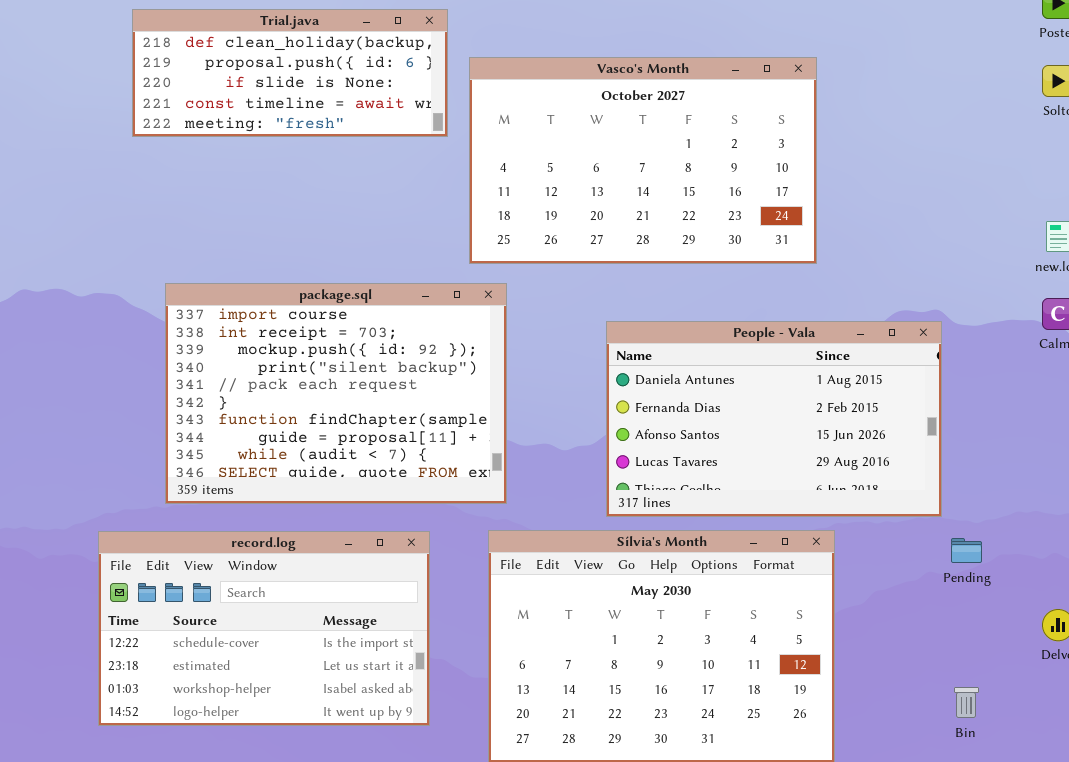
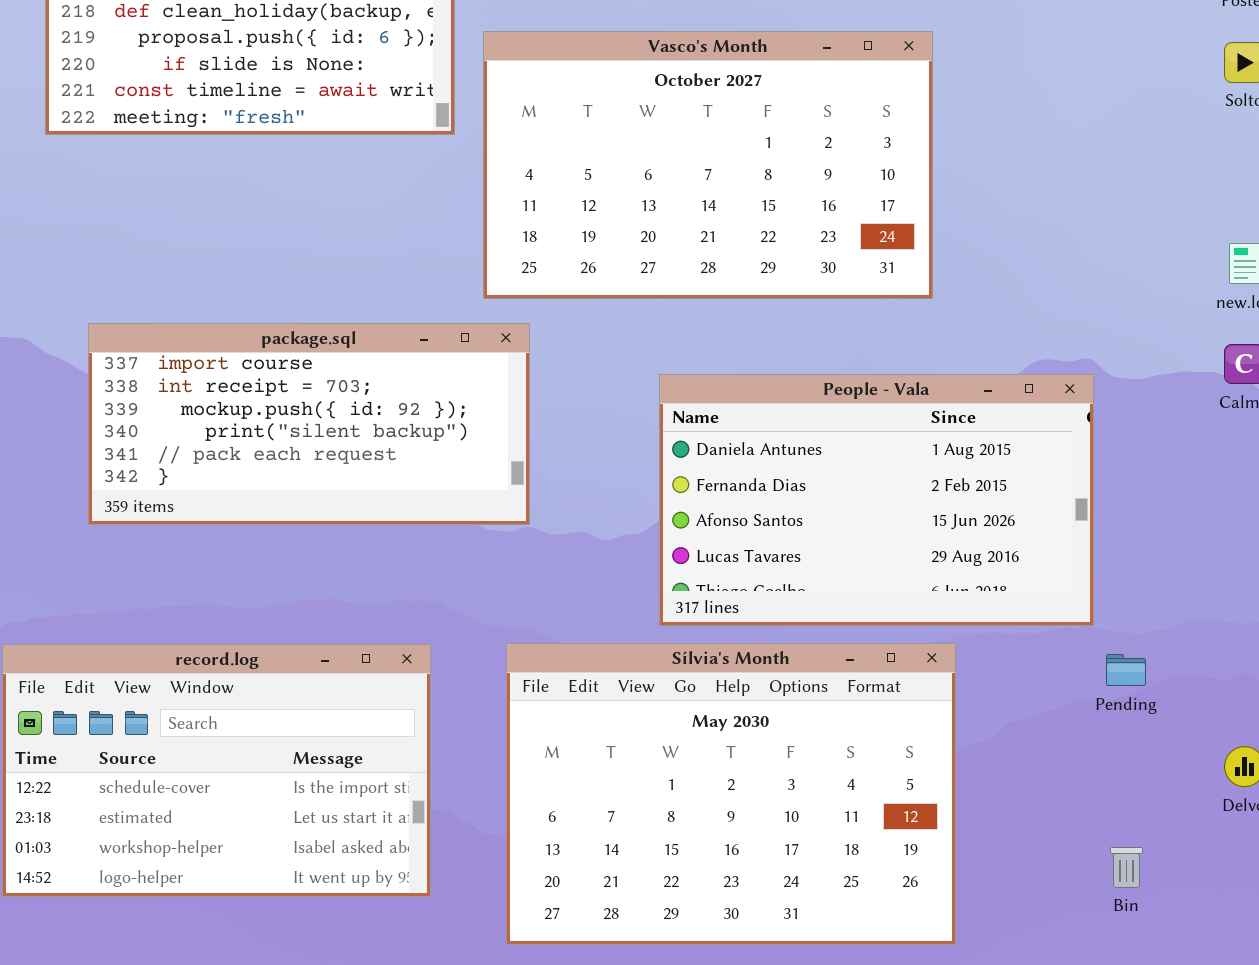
package.sql: [165,283,507,504] -> [88,323,530,525], resized

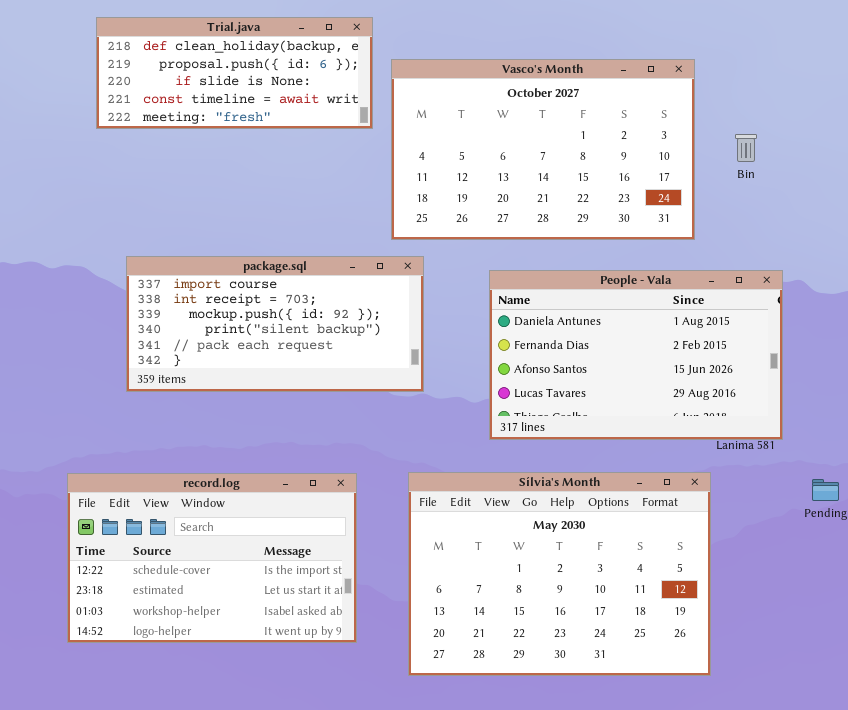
People - Vala: [659,374,1094,626] -> [489,270,783,440], moved
Bin: [1110,847,1143,888] -> [735,134,757,162], moved

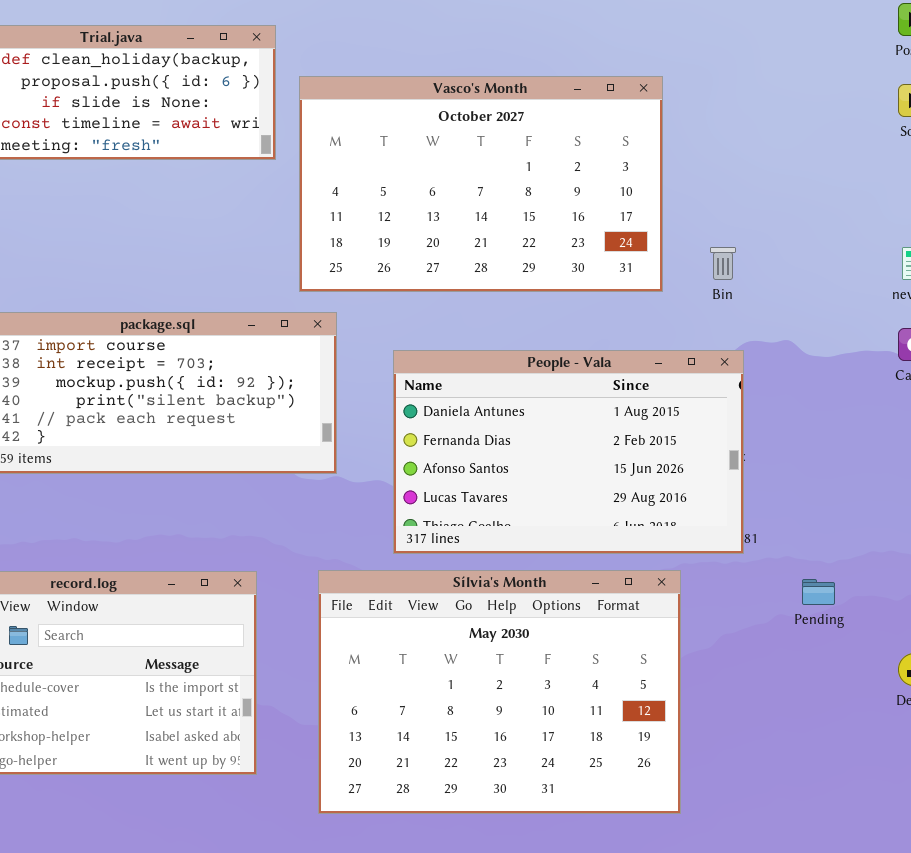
Bin: [735,134,757,162] -> [710,247,736,280], moved
People - Vala: [489,270,783,440] -> [393,350,744,554], moved

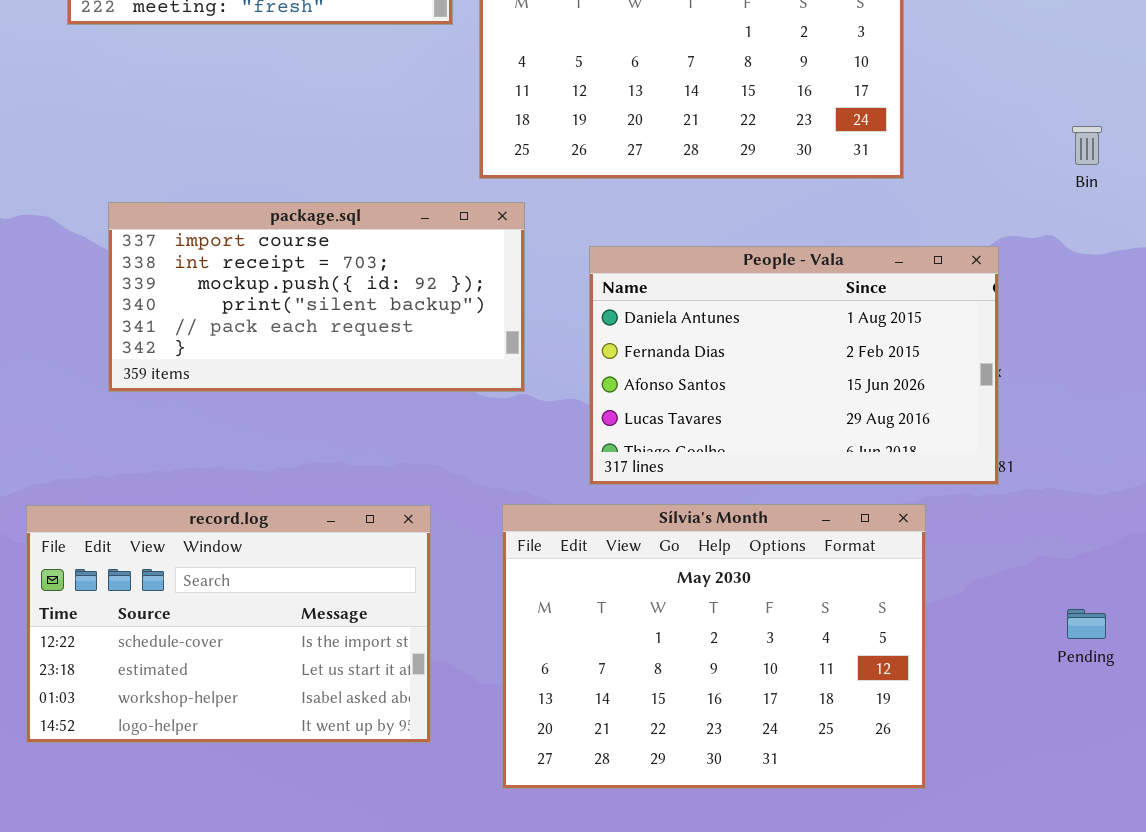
Bin: [710,247,736,280] -> [1072,126,1102,165], moved
Pending: [802,579,835,605] -> [1067,609,1106,639], moved

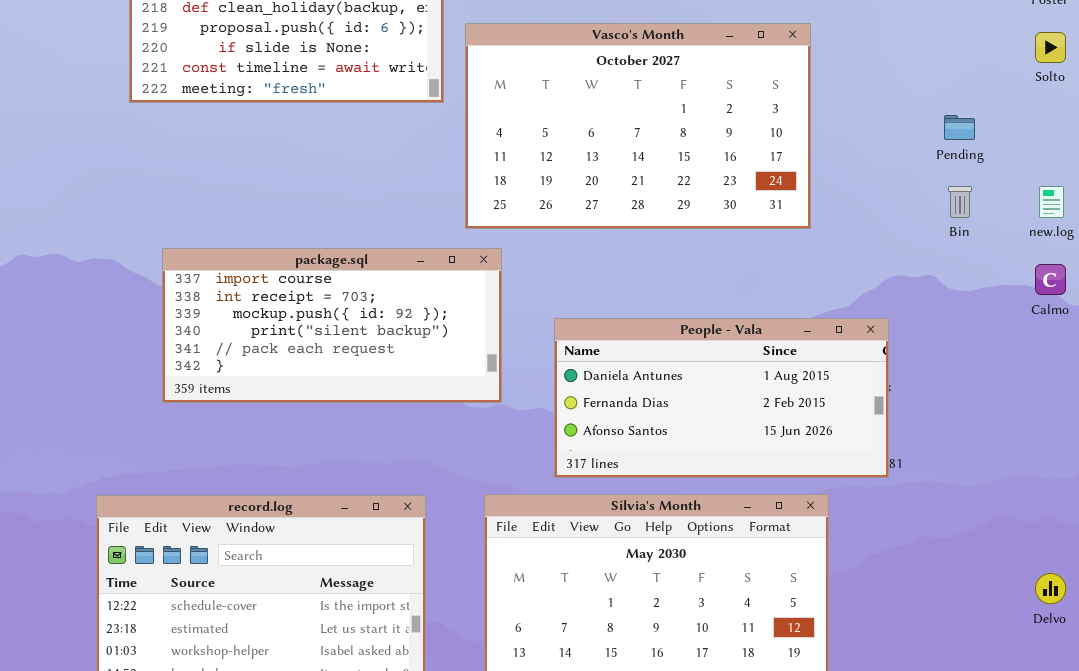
People - Vala: [589,246,999,485] -> [554,318,889,478], resized
Pending: [1067,609,1106,639] -> [944,115,975,140], moved

